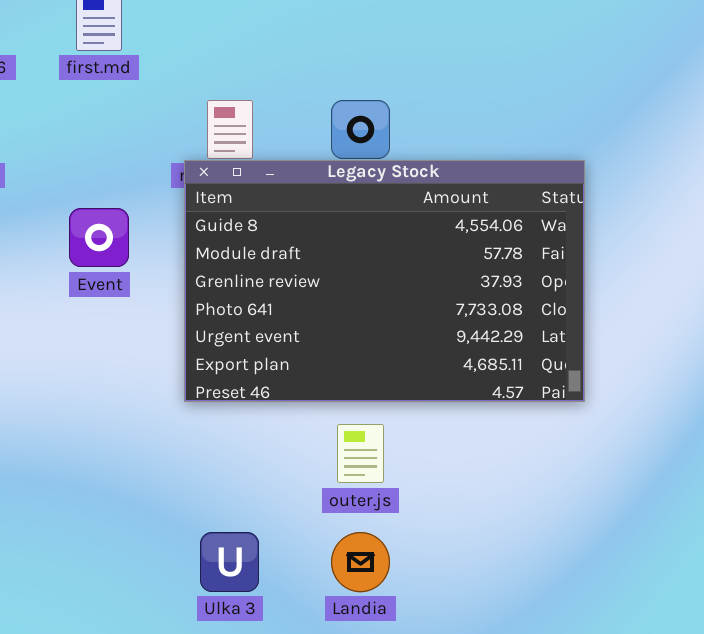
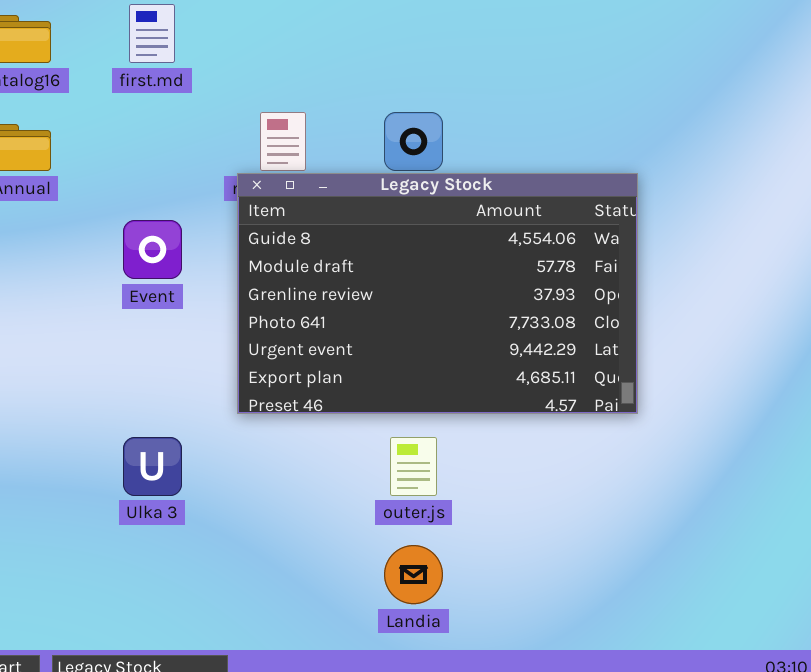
Ulka 3: [200,532,259,592] -> [123,437,182,496], moved

